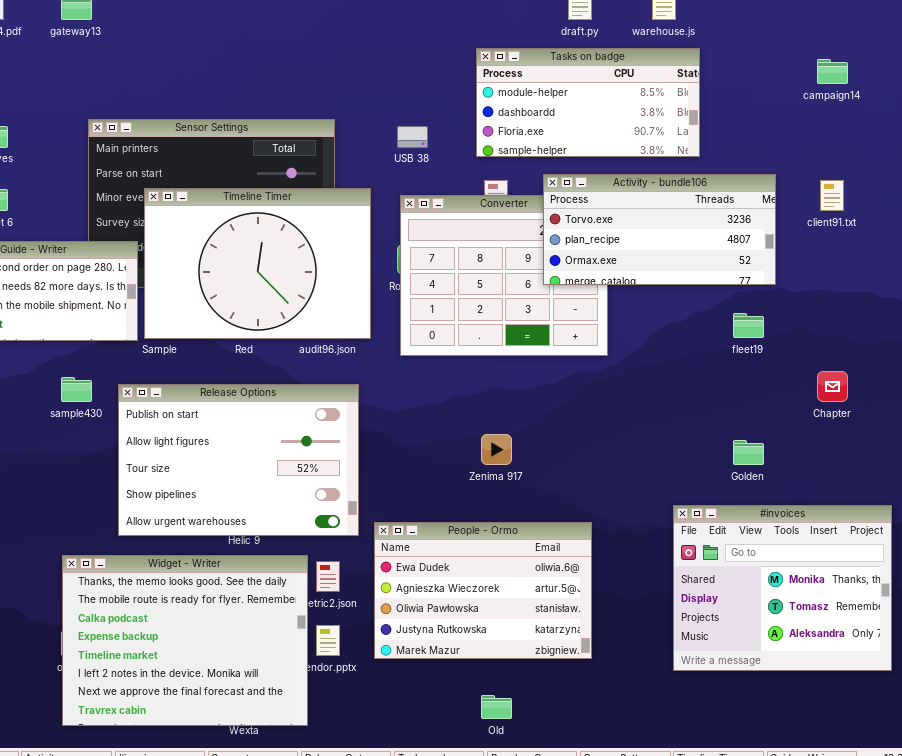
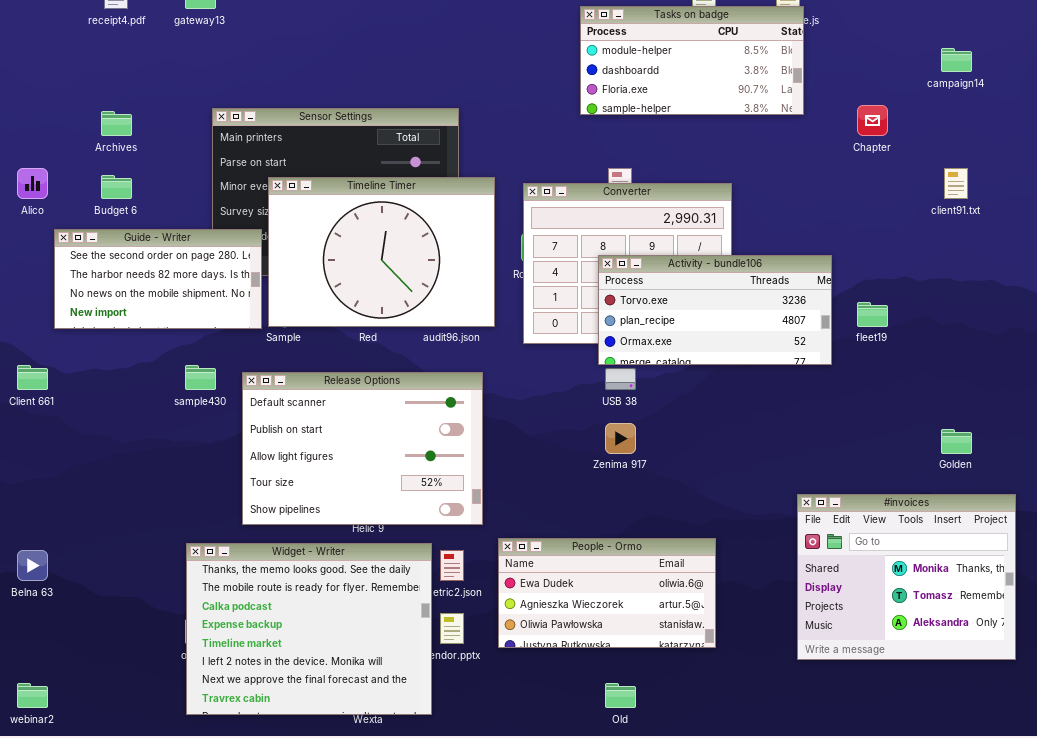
Tasks on badge: [476,48,700,157] -> [580,6,804,115], moved
USB 38: [397,126,428,148] -> [605,368,636,390], moved
Activity - bundle106: [543,174,776,285] -> [598,255,832,365], moved
Chapter: [817,371,848,402] -> [857,105,888,136], moved
Release Options: [118,384,359,536] -> [242,372,483,525], scrolled up 1 row
Golden: [733,440,764,465] -> [941,429,972,454], moved
People - Ormo: [374,522,592,659] -> [498,538,716,648], resized

